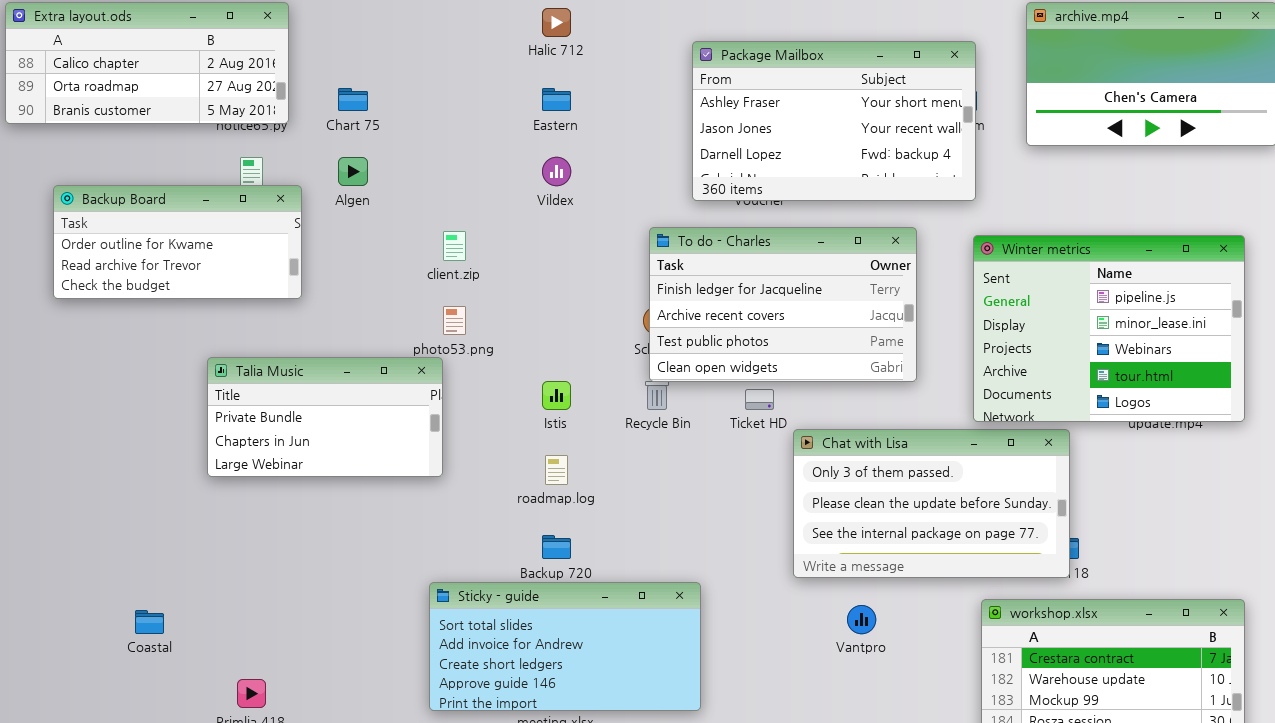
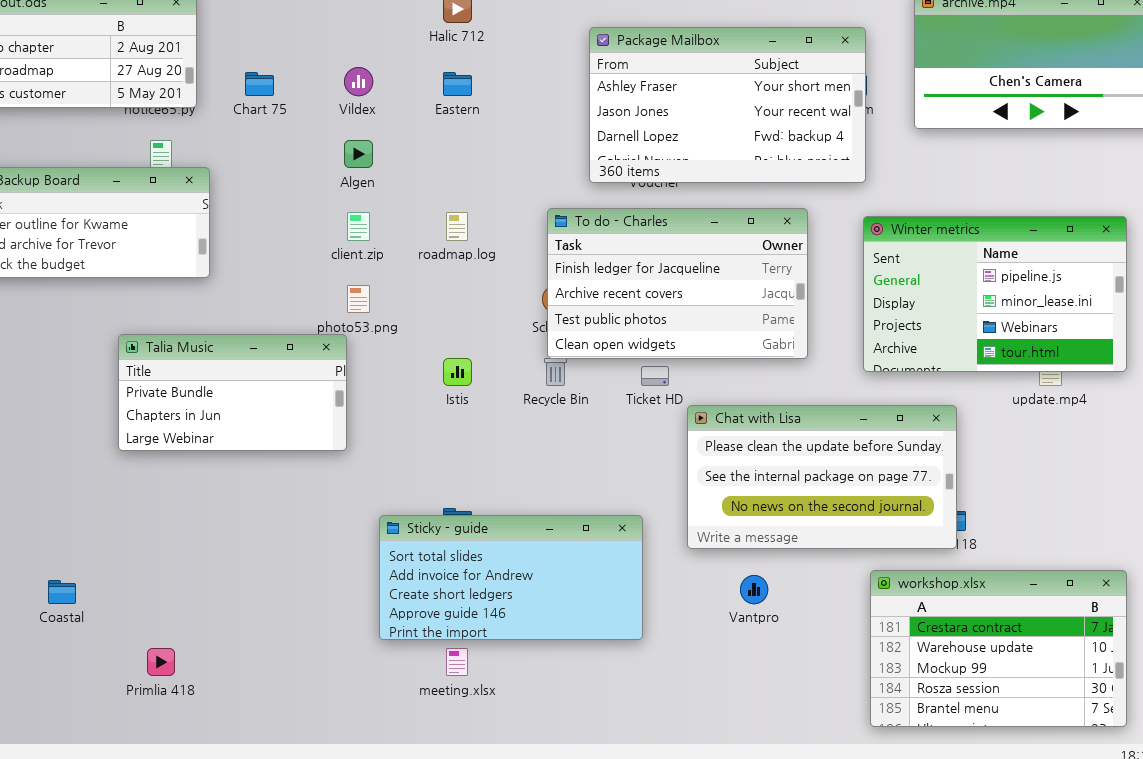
Algen: [338,157,368,186] -> [344,140,373,168], moved
Vildex: [542,157,571,186] -> [344,67,373,96], moved
Winter metrics: [973,235,1245,422] -> [863,216,1127,372], resized
Chat with Lisa: [793,429,1070,578] -> [687,405,957,549], scrolled down 1 row
roadmap.log: [545,455,568,485] -> [446,212,468,241], moved
Sticky - guide: [429,582,701,711] -> [379,515,643,640], moved

